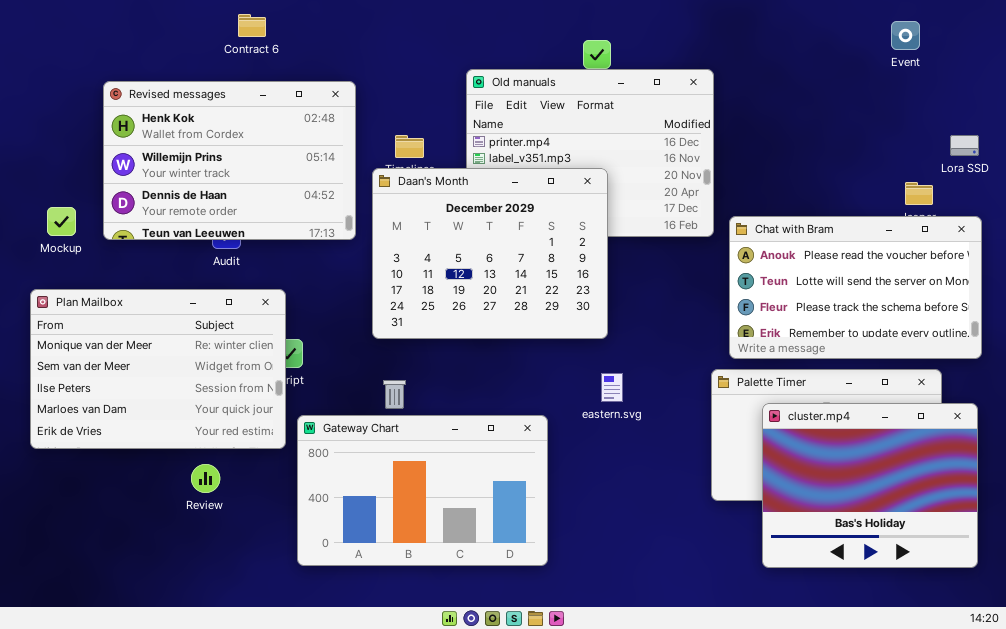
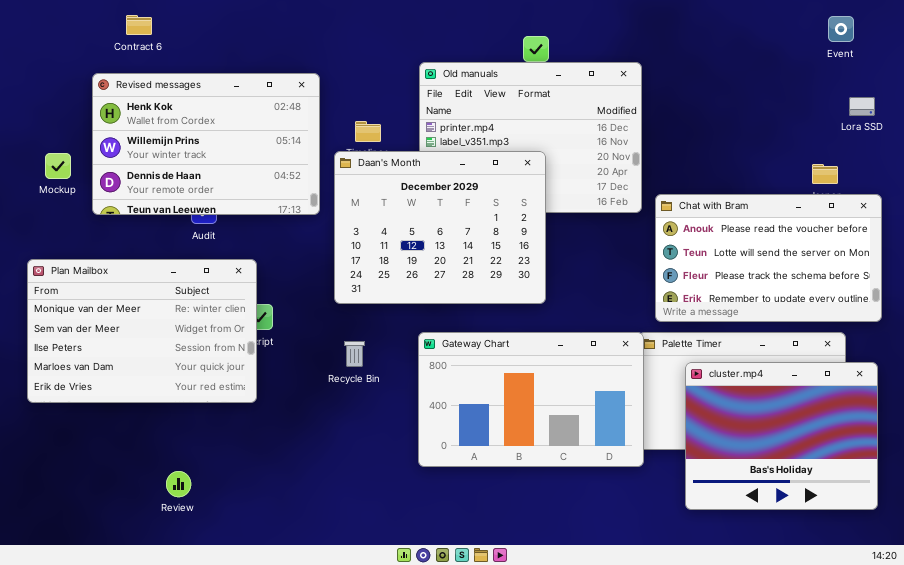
Contract 6: [238,14,266,37] -> [126,15,152,35], moved
Event: [891,21,920,50] -> [828,16,854,42], moved
Lora SSD: [950,135,979,156] -> [849,97,875,116], moved
Mockup: [47,207,76,236] -> [45,153,71,179], moved
Gateway Chart: [297,415,548,566] -> [418,332,644,467], moved
Review: [191,464,220,493] -> [166,471,191,497], moved

